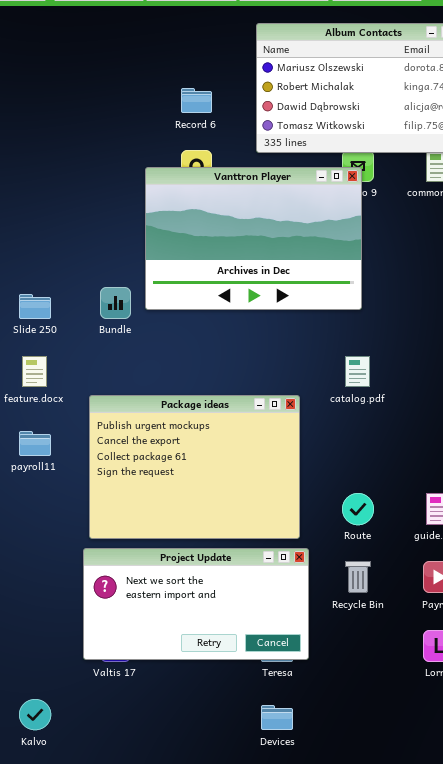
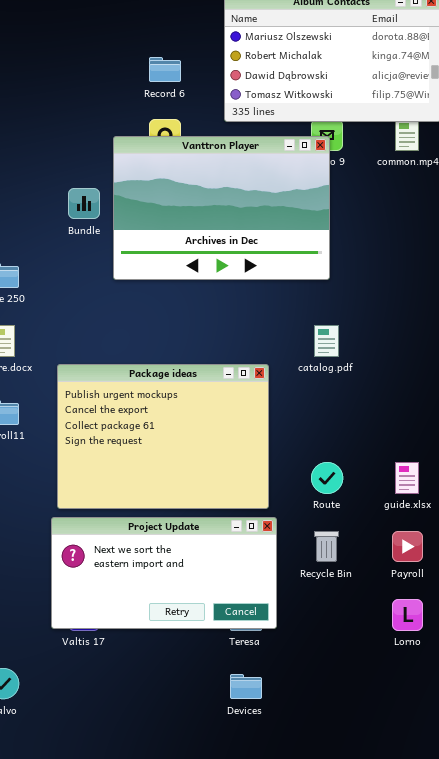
Bundle: [100,287,131,319] -> [68,188,100,219], moved

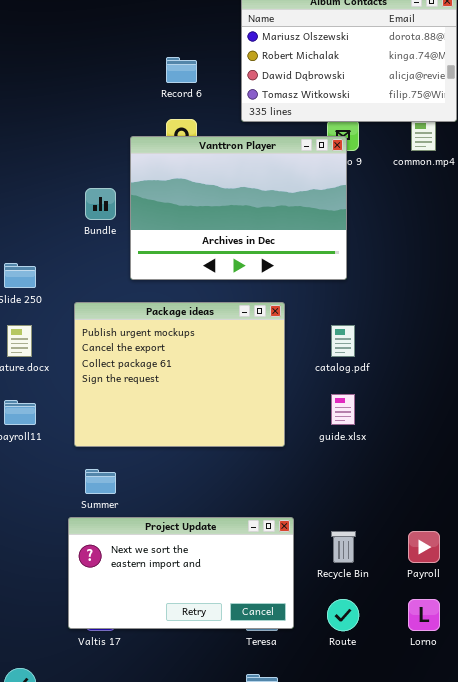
Package ideas: [57,364,269,509] -> [74,302,285,447], moved
Route: [311,462,343,494] -> [327,599,359,631], moved
guide.xlsx: [395,462,419,494] -> [331,394,355,425], moved

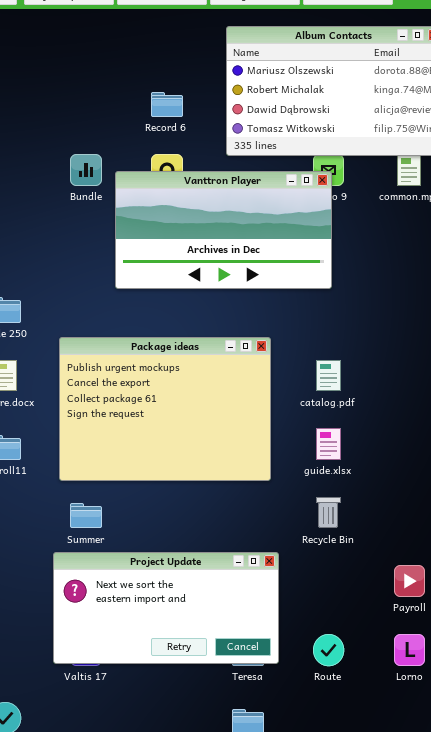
Vanttron Player: [130,136,347,280] -> [115,171,332,289], resized
Bundle: [85,188,116,220] -> [70,154,102,186], moved
Recycle Bin: [331,531,356,563] -> [316,497,341,528], moved

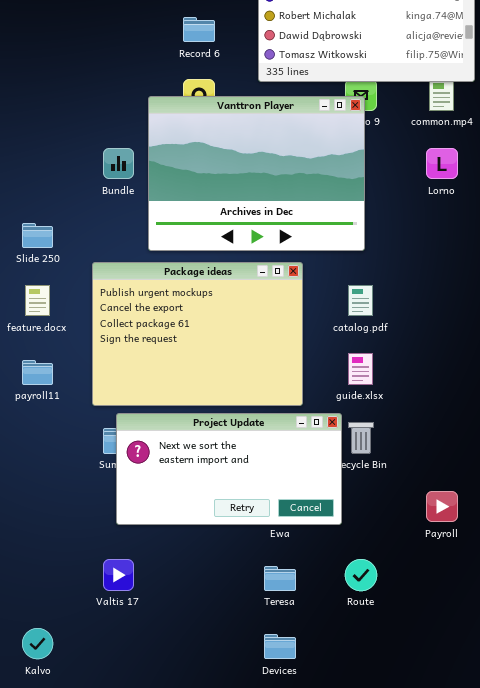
Bundle: [70,154,102,186] -> [103,148,134,179], moved
Vanttron Player: [115,171,332,289] -> [148,96,365,251], resized
Project Update: [53,552,279,664] -> [116,413,342,525], moved
Lorno: [394,634,425,666] -> [426,148,458,179], moved

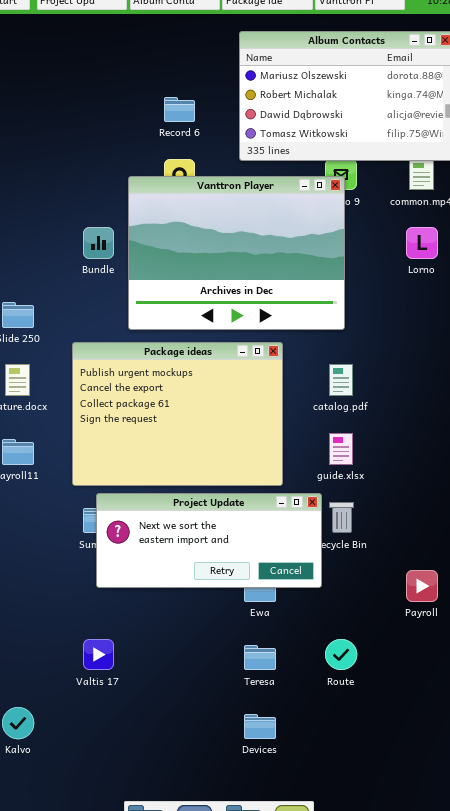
Project Update: [116,413,342,525] -> [96,493,322,588], resized

